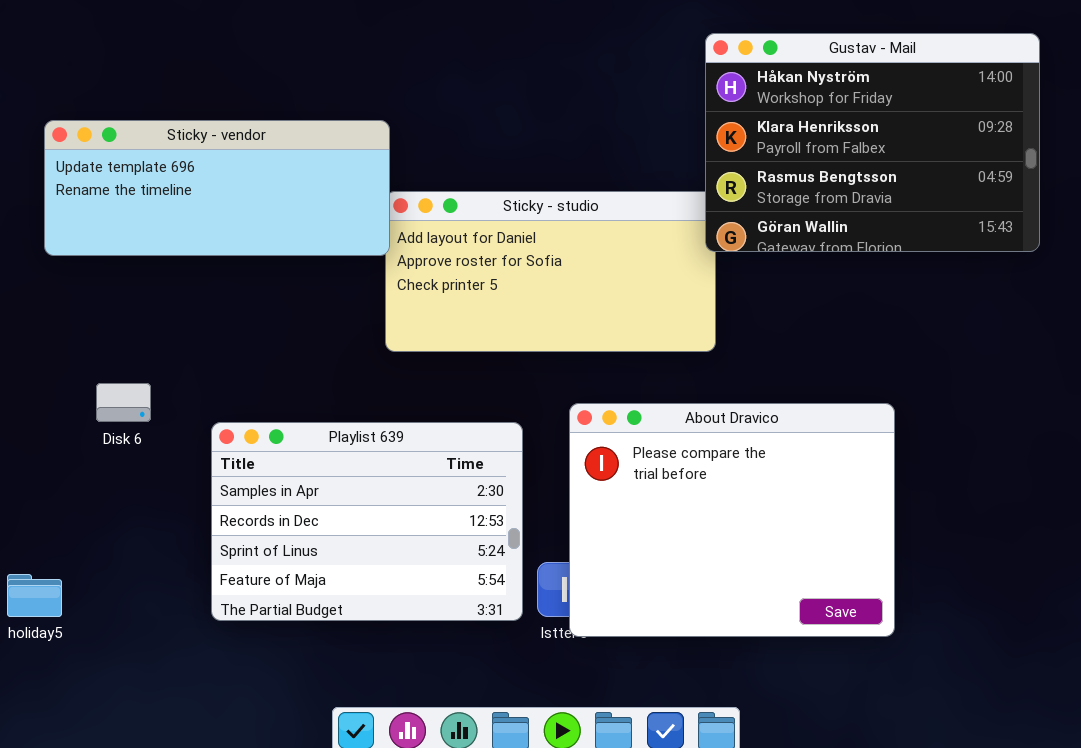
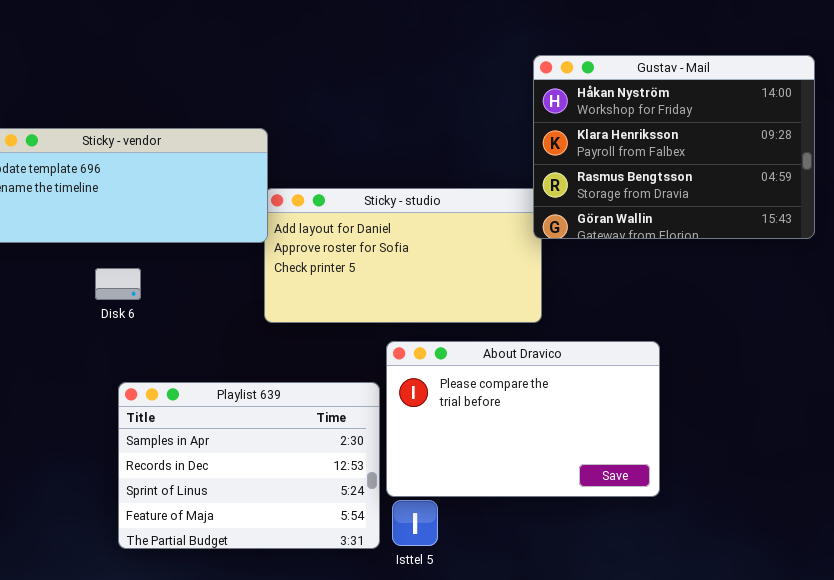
Disk 6: [96,383,151,422] -> [95,268,141,300], moved
About Dravico: [569,403,895,637] -> [386,341,660,497], moved, resized

